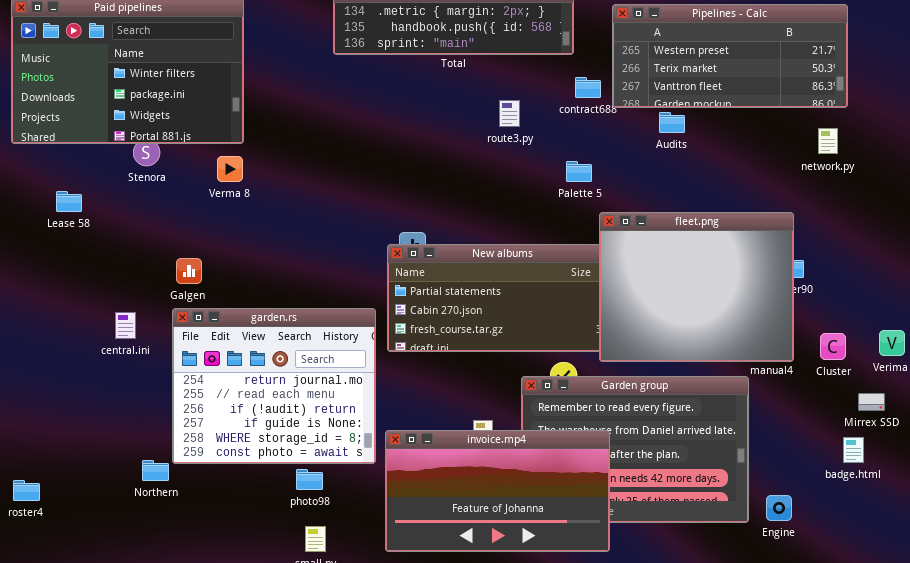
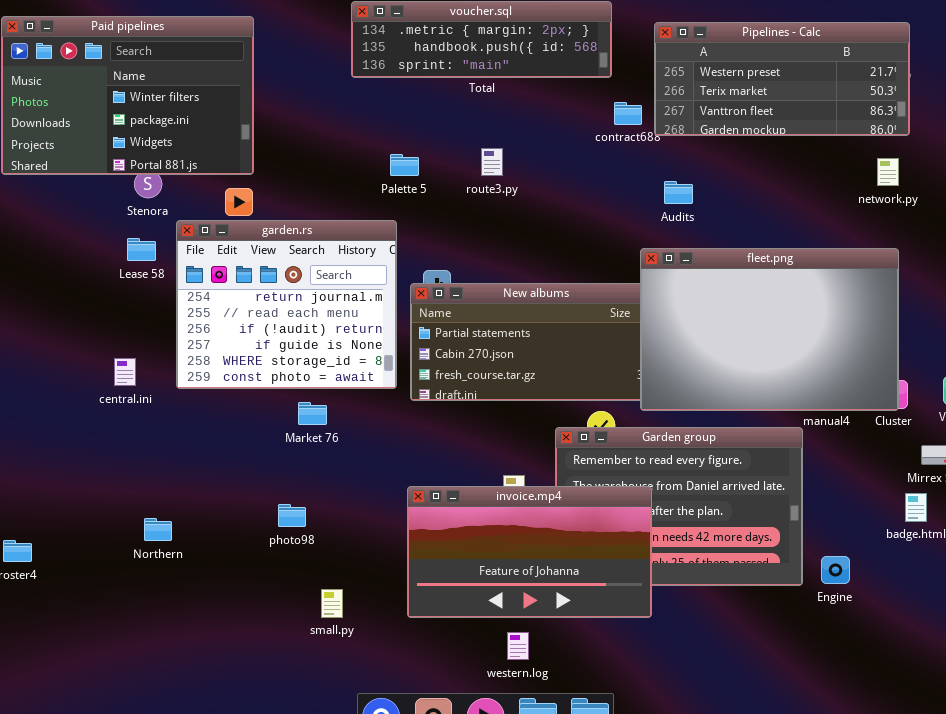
route3.py: [499,100,520,127] -> [481,148,503,176], moved
Audits: [659,112,685,133] -> [664,181,693,204], moved
Palette 5: [566,161,592,182] -> [390,154,419,176], moved
Lease 58: [56,191,82,212] -> [127,238,156,261], moved
fleet.png: [599,212,794,362] -> [640,248,899,411], resized
garden.rs: [172,308,376,464] -> [176,220,397,389], moved
photo98: [296,469,323,490] -> [278,504,306,527], moved

